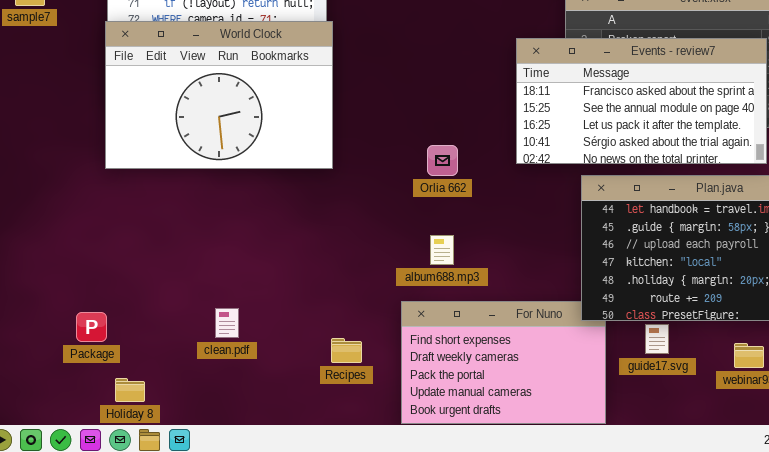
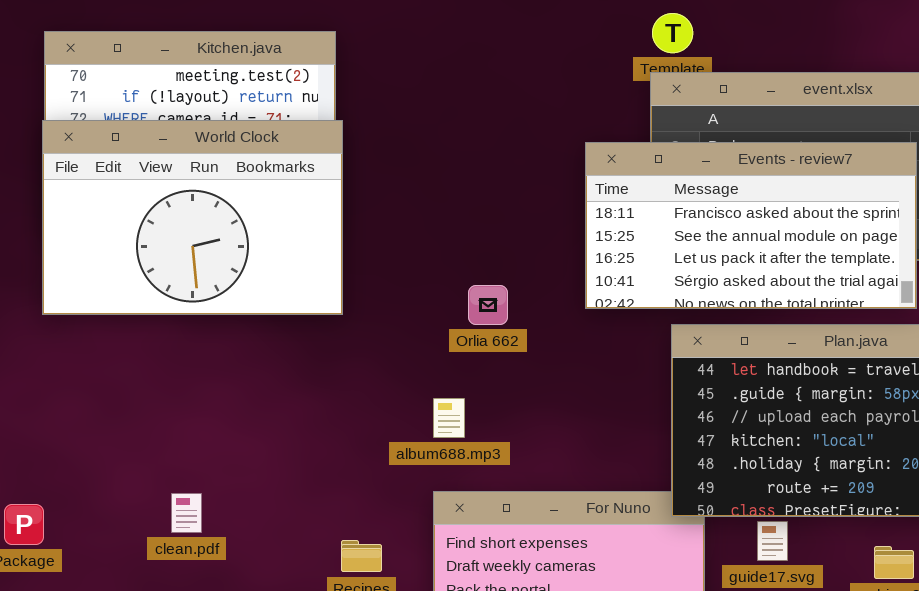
album688.mp3: [430,235,454,265] -> [433,398,465,438], moved
clean.pdf: [215,308,239,338] -> [171,493,202,533], moved

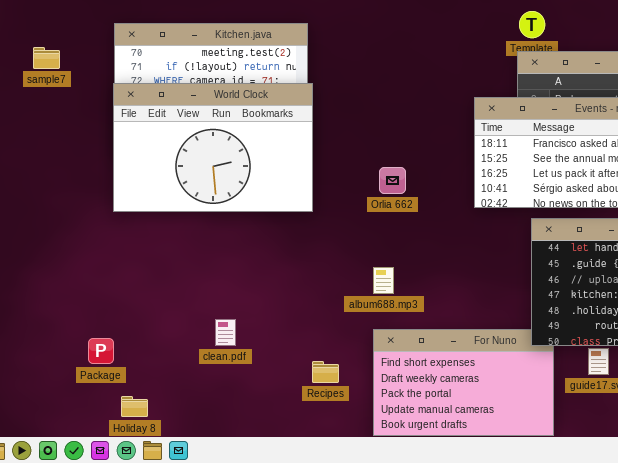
Orlia 662: [468,285,508,325] -> [379,167,406,194], moved
clean.pdf: [171,493,202,533] -> [215,319,236,346], moved

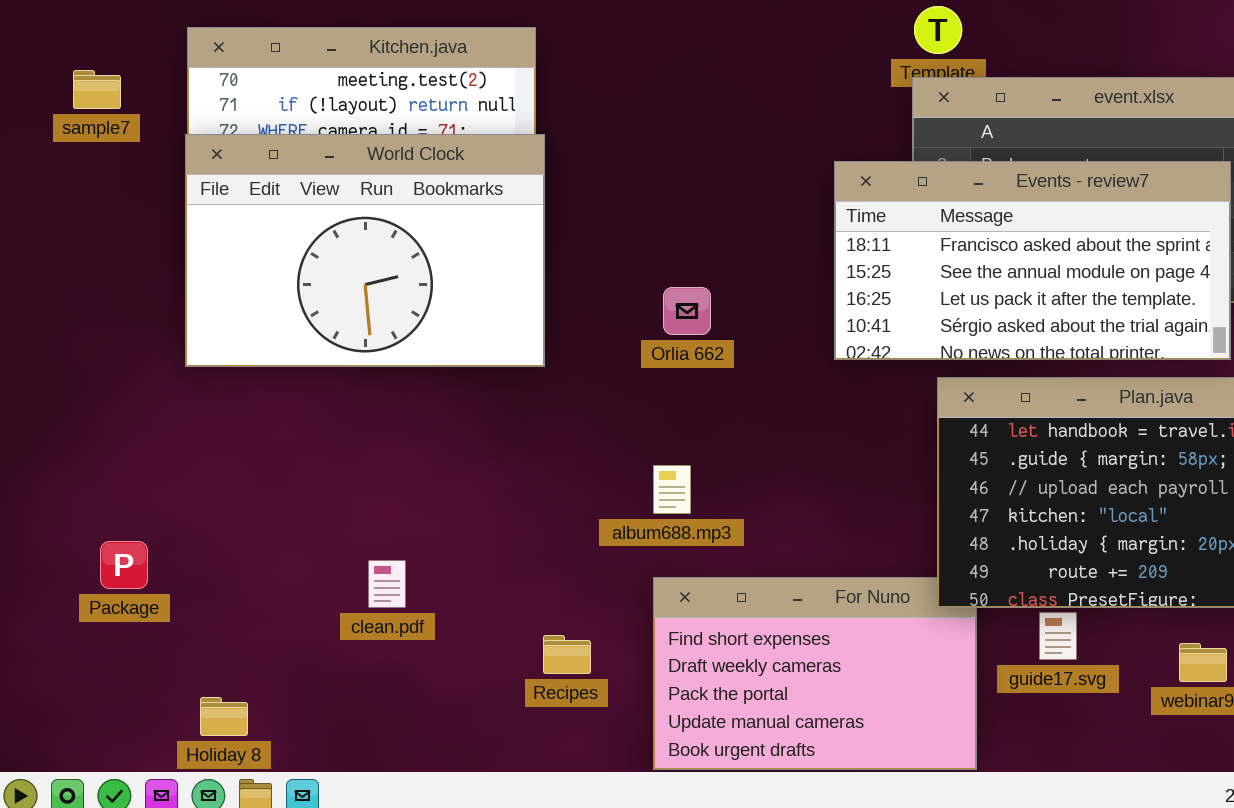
sample7: [33,47,60,69] -> [73,70,121,109], moved
Package: [88,338,114,364] -> [100,541,148,589], moved

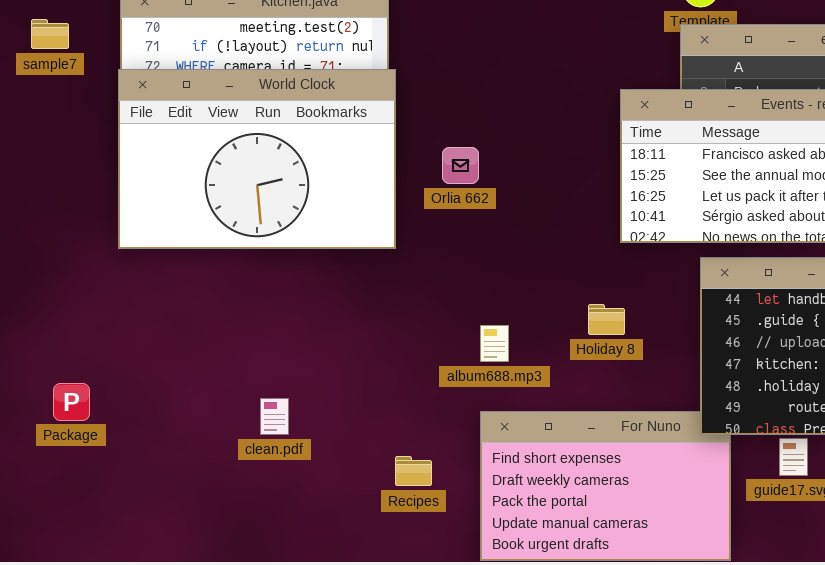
Orlia 662: [663,287,711,335] -> [442,147,479,184], moved
Holiday 8: [200,697,248,736] -> [588,304,625,335], moved

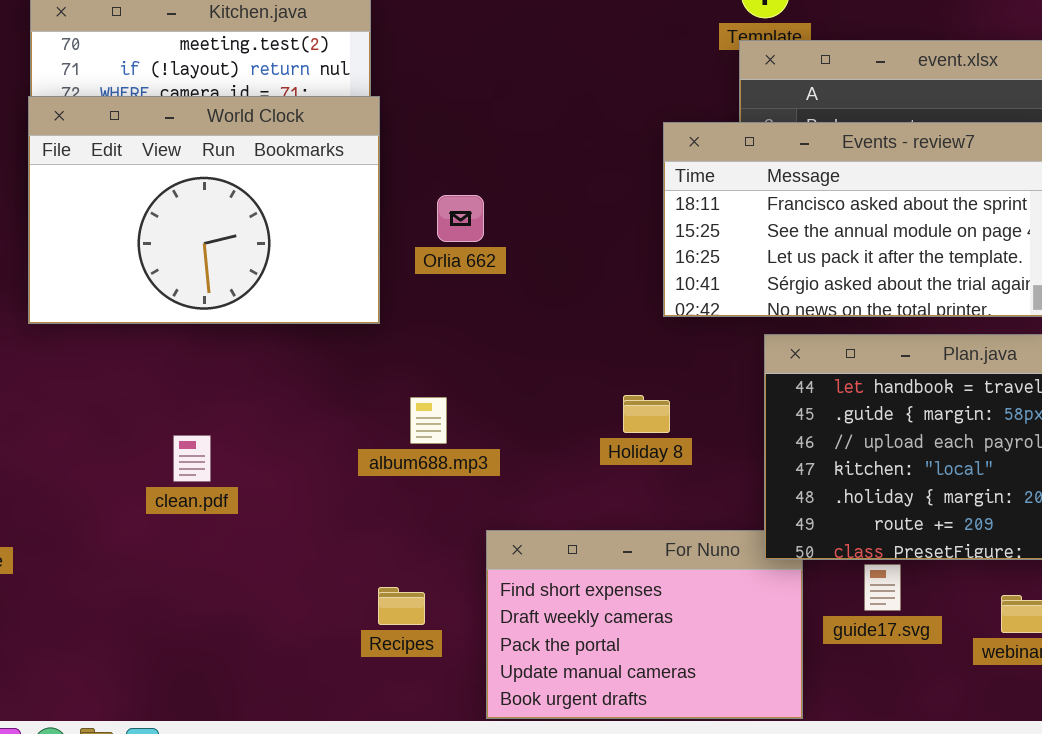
album688.mp3: [480,325,509,362] -> [410,397,447,444], moved
clean.pdf: [260,398,289,435] -> [173,435,211,482], moved

